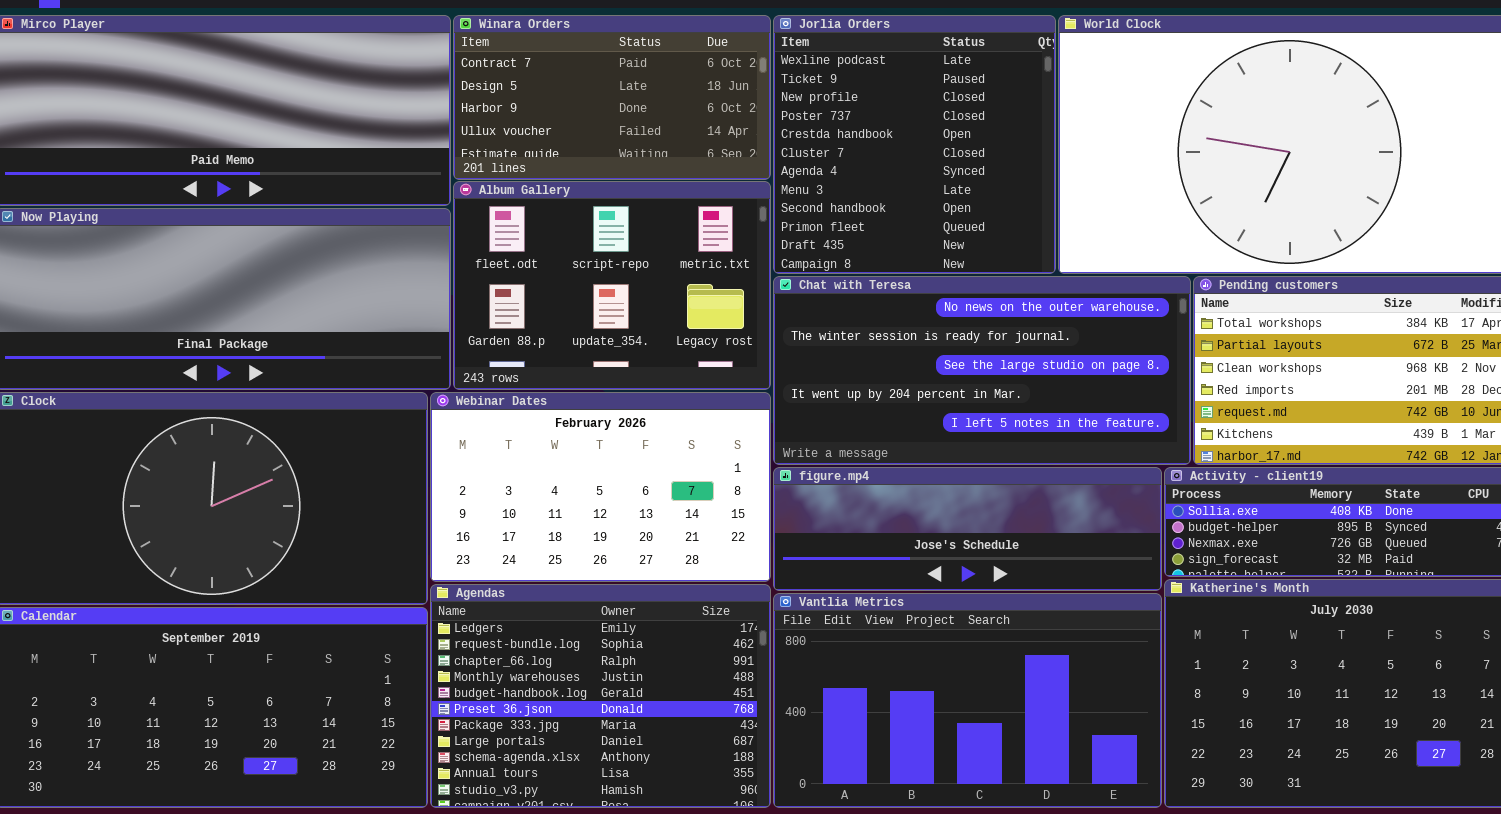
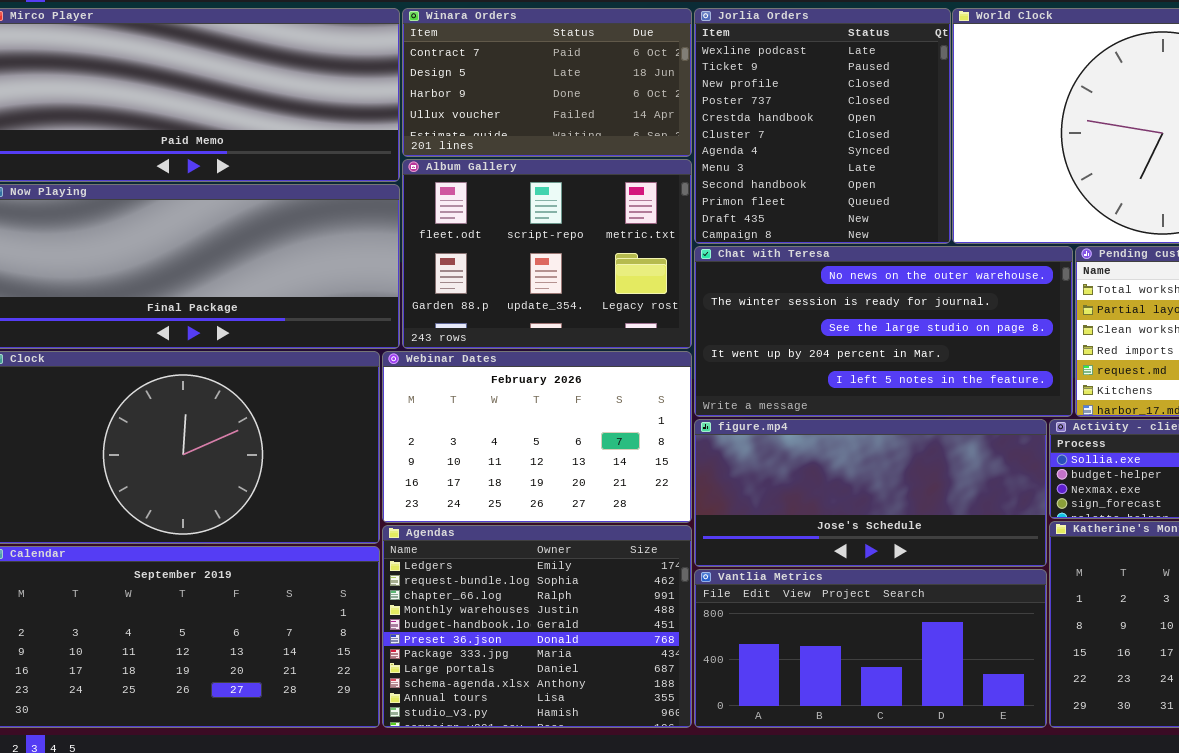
figure.mp4: [773,467,1162,591] -> [694,419,1047,567], resized
Vantlia Metrics: [773,593,1162,808] -> [694,569,1047,728], resized

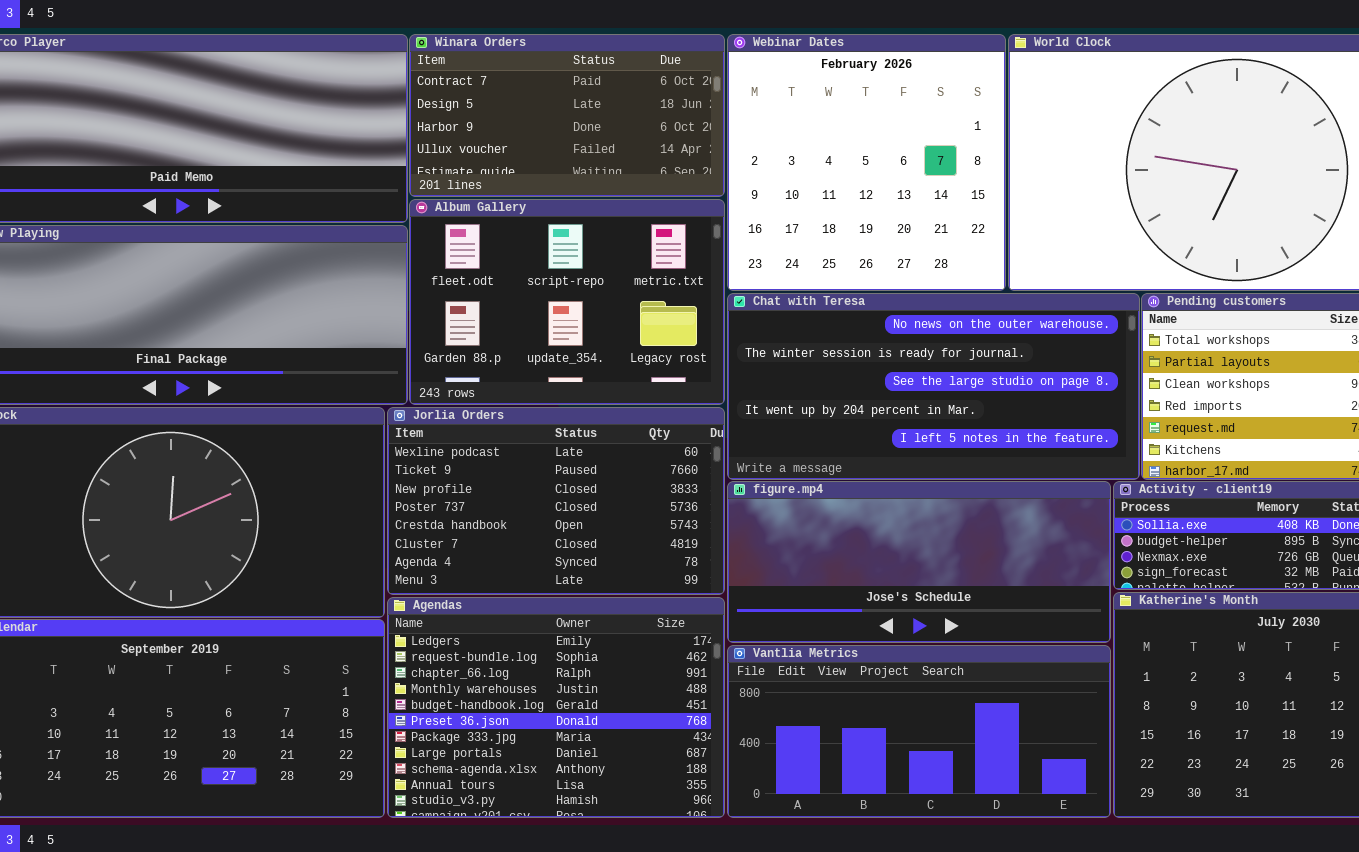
Jorlia Orders: [694,8,951,244] -> [387,407,725,595], moved, resized
Webinar Dates: [382,351,692,523] -> [727,34,1006,291], moved, resized

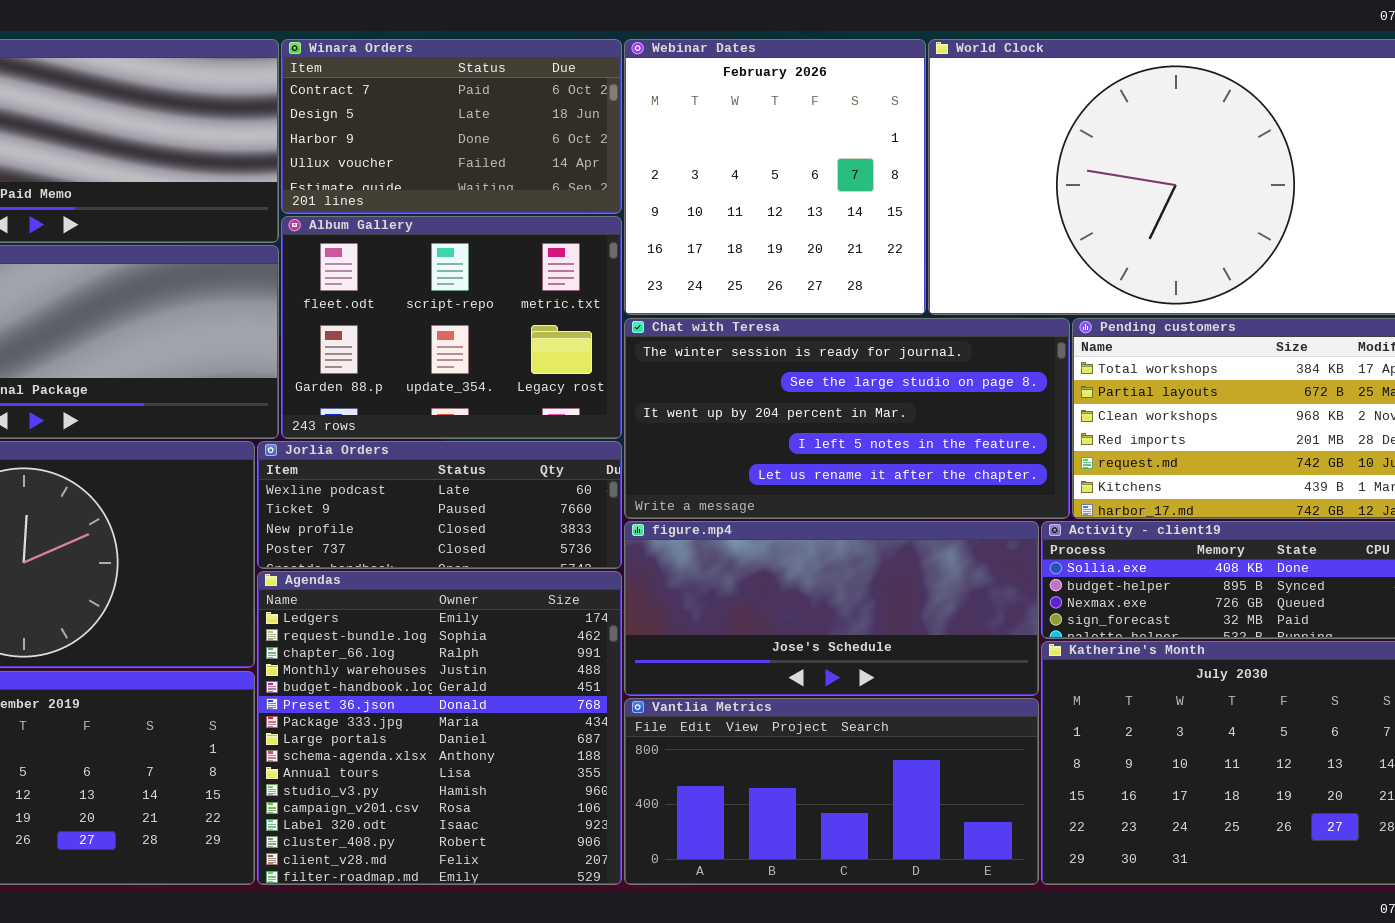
Chat with Teresa: [727,293,1140,480] -> [624,318,1070,519], scrolled down 1 row
Jorlia Orders: [387,407,725,595] -> [257,441,622,569], resized
Agendas: [387,597,725,818] -> [257,571,622,885], resized

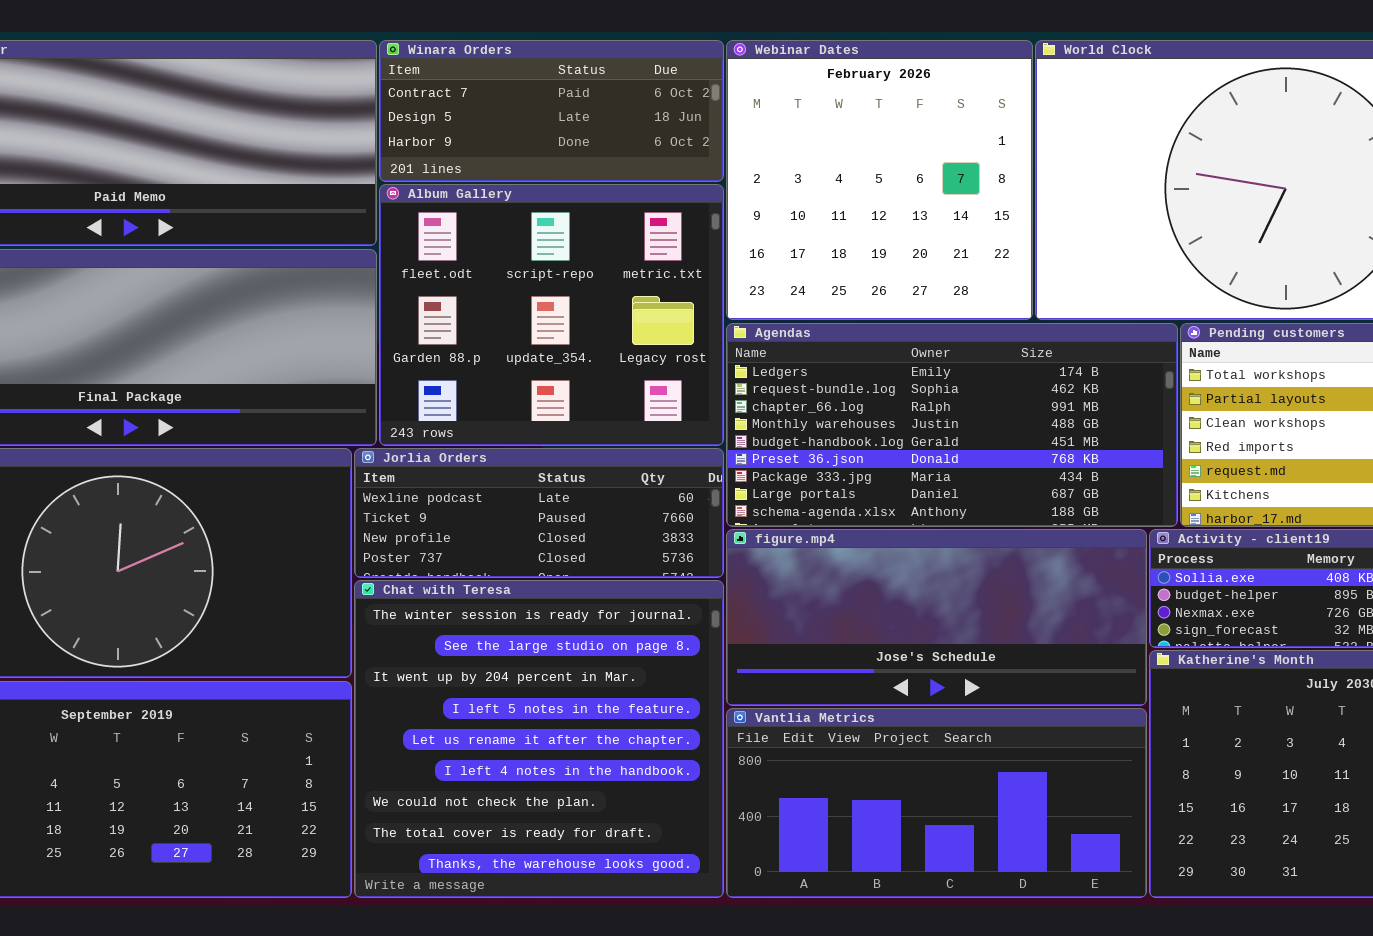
Winara Orders: [281,39,622,214] -> [379,40,724,182], resized
Album Gallery: [281,216,622,439] -> [379,184,724,446], resized
Chat with Teresa: [624,318,1070,519] -> [354,580,724,898], moved, resized
Agendas: [257,571,622,885] -> [726,323,1178,527], moved, resized

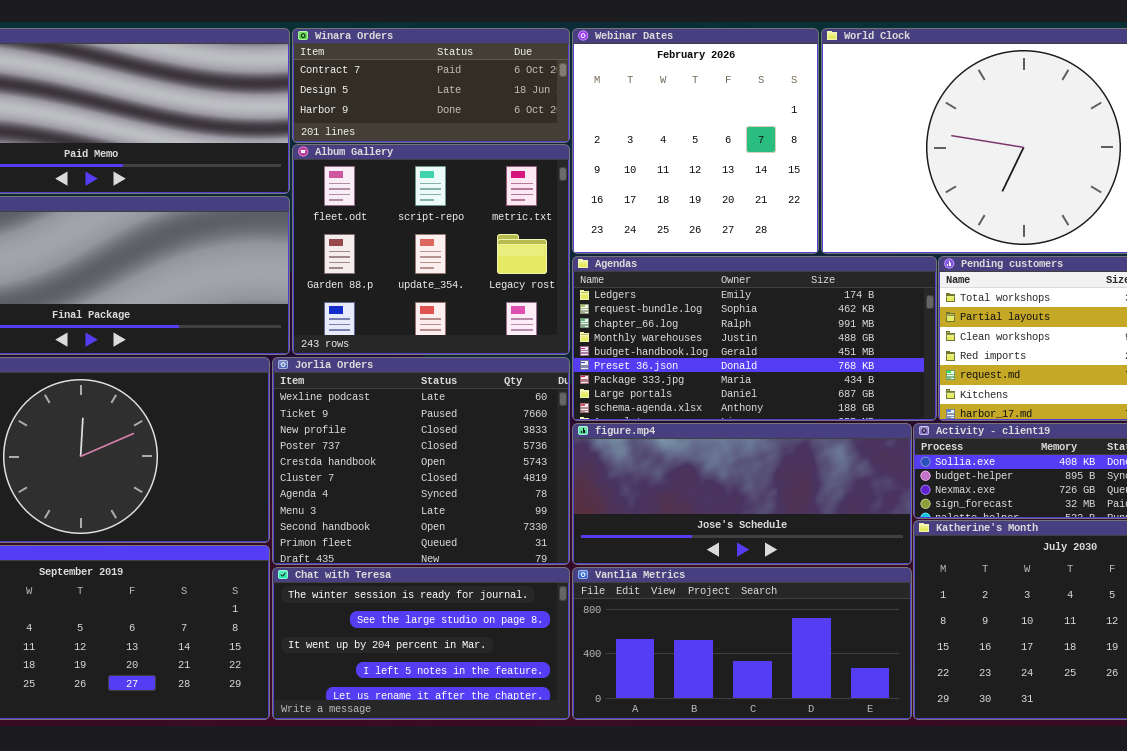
Jorlia Orders: [354,448,724,578] -> [272,357,570,565], resized
Chat with Teresa: [354,580,724,898] -> [272,567,570,720], resized

